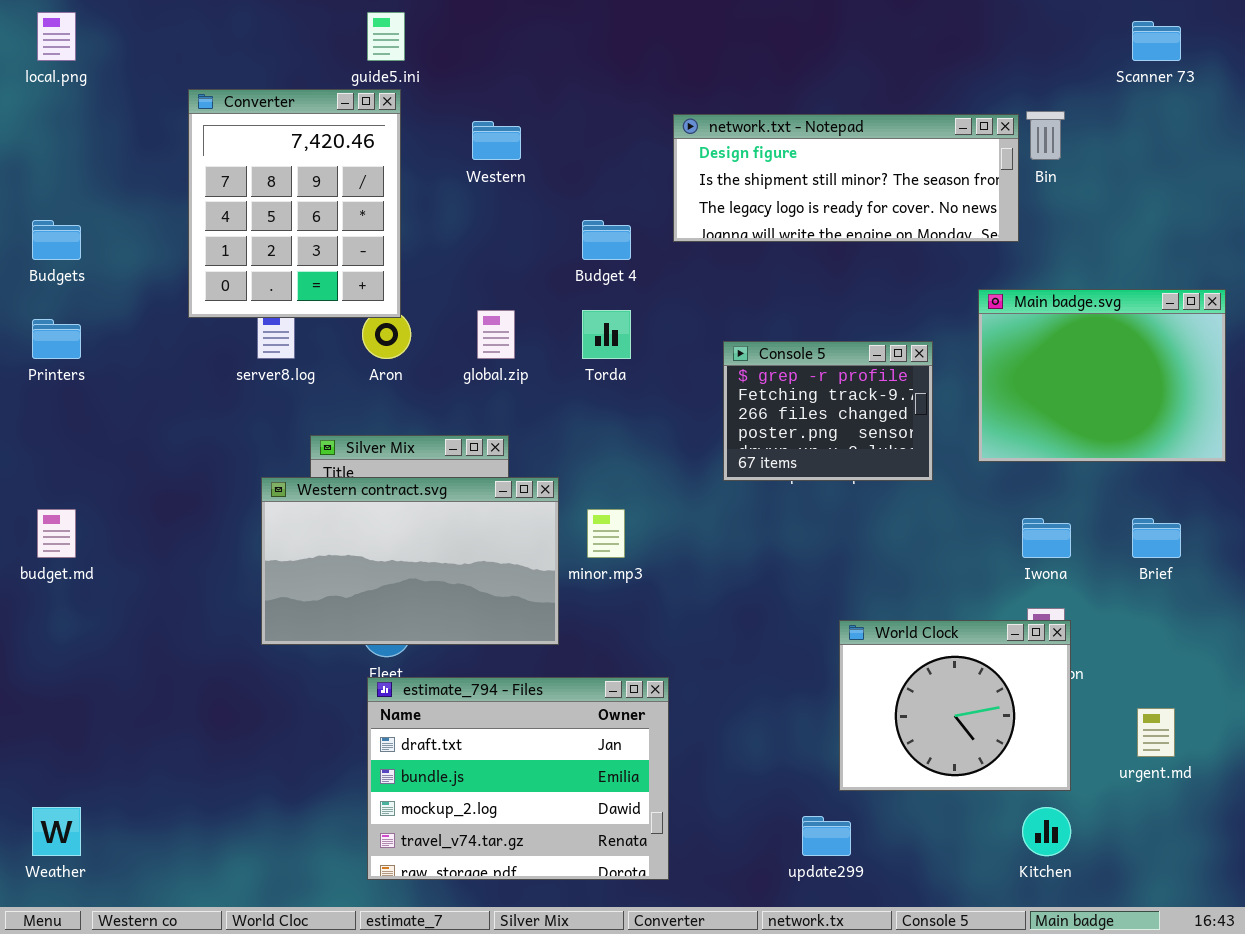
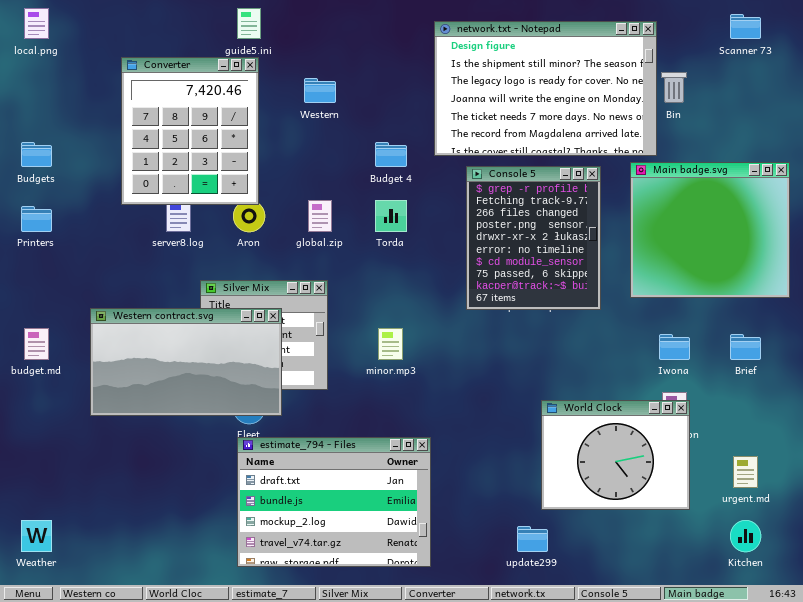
network.txt - Notepad: [673,114,1019,242] -> [434,21,657,156], resized
Main badge.svg: [978,289,1226,462] -> [630,162,790,298], resized
Console 5: [723,341,933,481] -> [466,166,601,310], resized
Western contract.svg: [261,477,559,645] -> [90,308,282,416], moved
Kitchen: [1022,807,1071,856] -> [730,520,761,552], moved

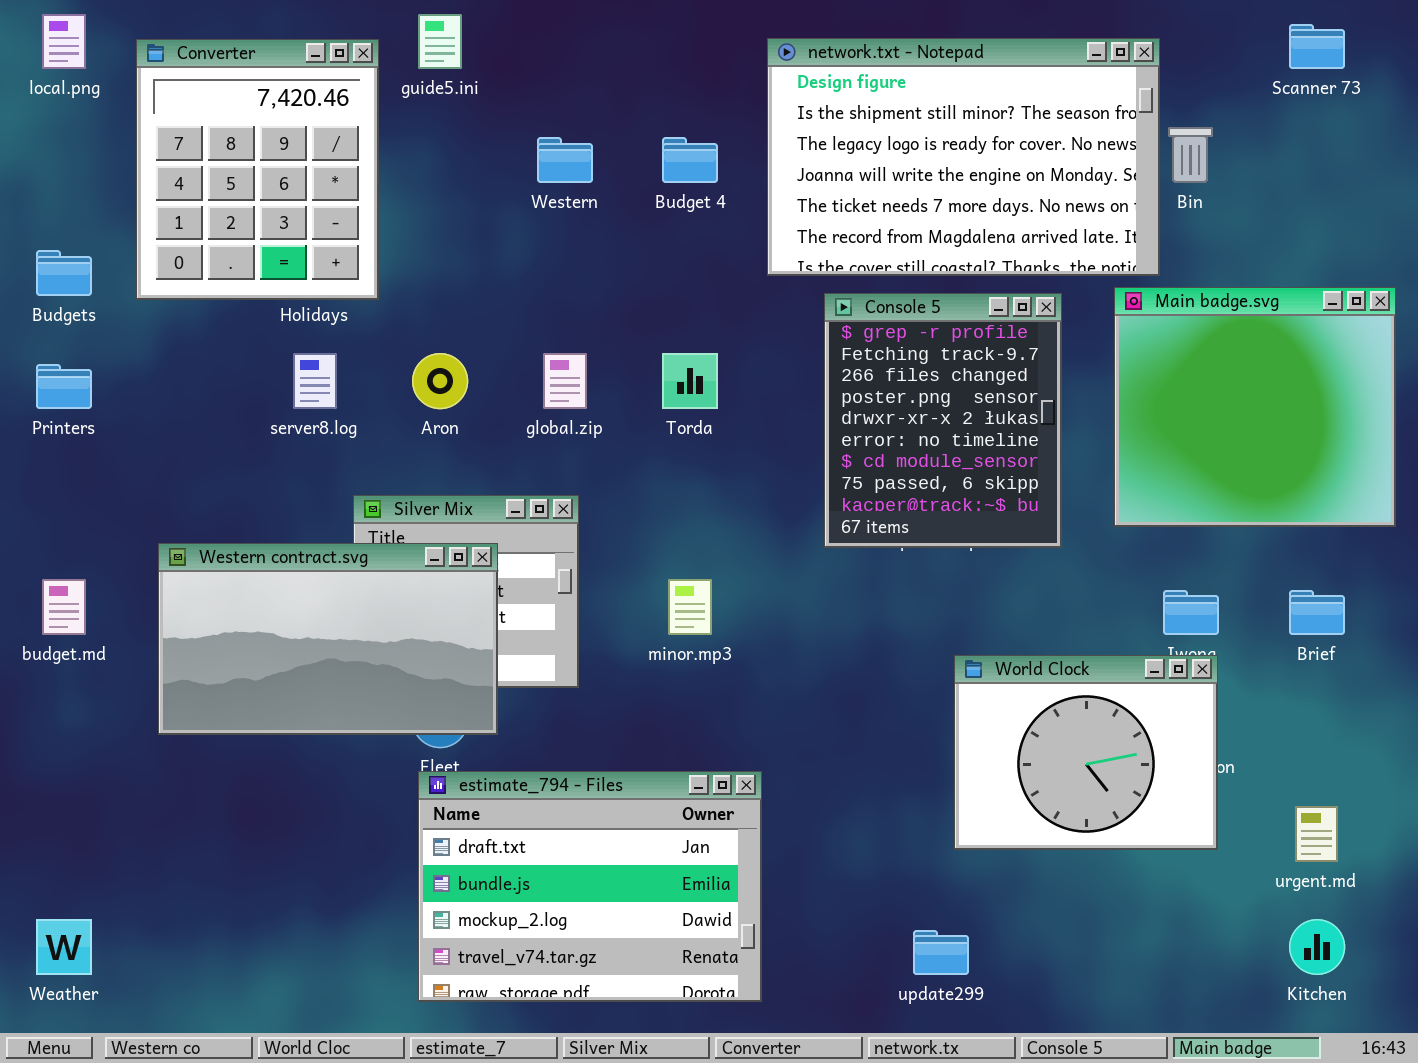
Converter: [121,57,259,205] -> [136,39,379,300], moved
Budget 4: [375,142,407,167] -> [662,137,718,183], moved
World Clock: [541,400,690,510] -> [954,655,1218,850], moved

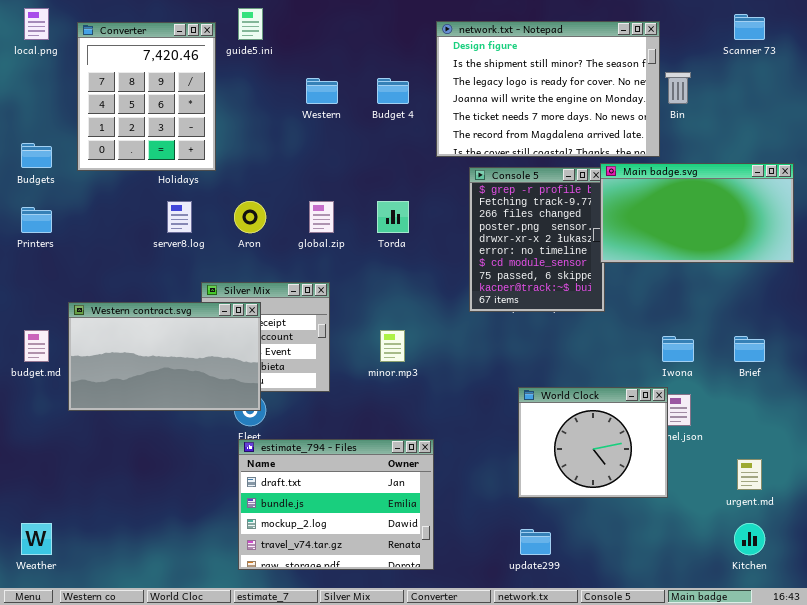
Main badge.svg: [1114,287,1396,527] -> [600,163,794,263], resized
Western contract.svg: [158,543,498,735] -> [68,302,261,411], moved
World Clock: [954,655,1218,850] -> [518,387,668,498], moved

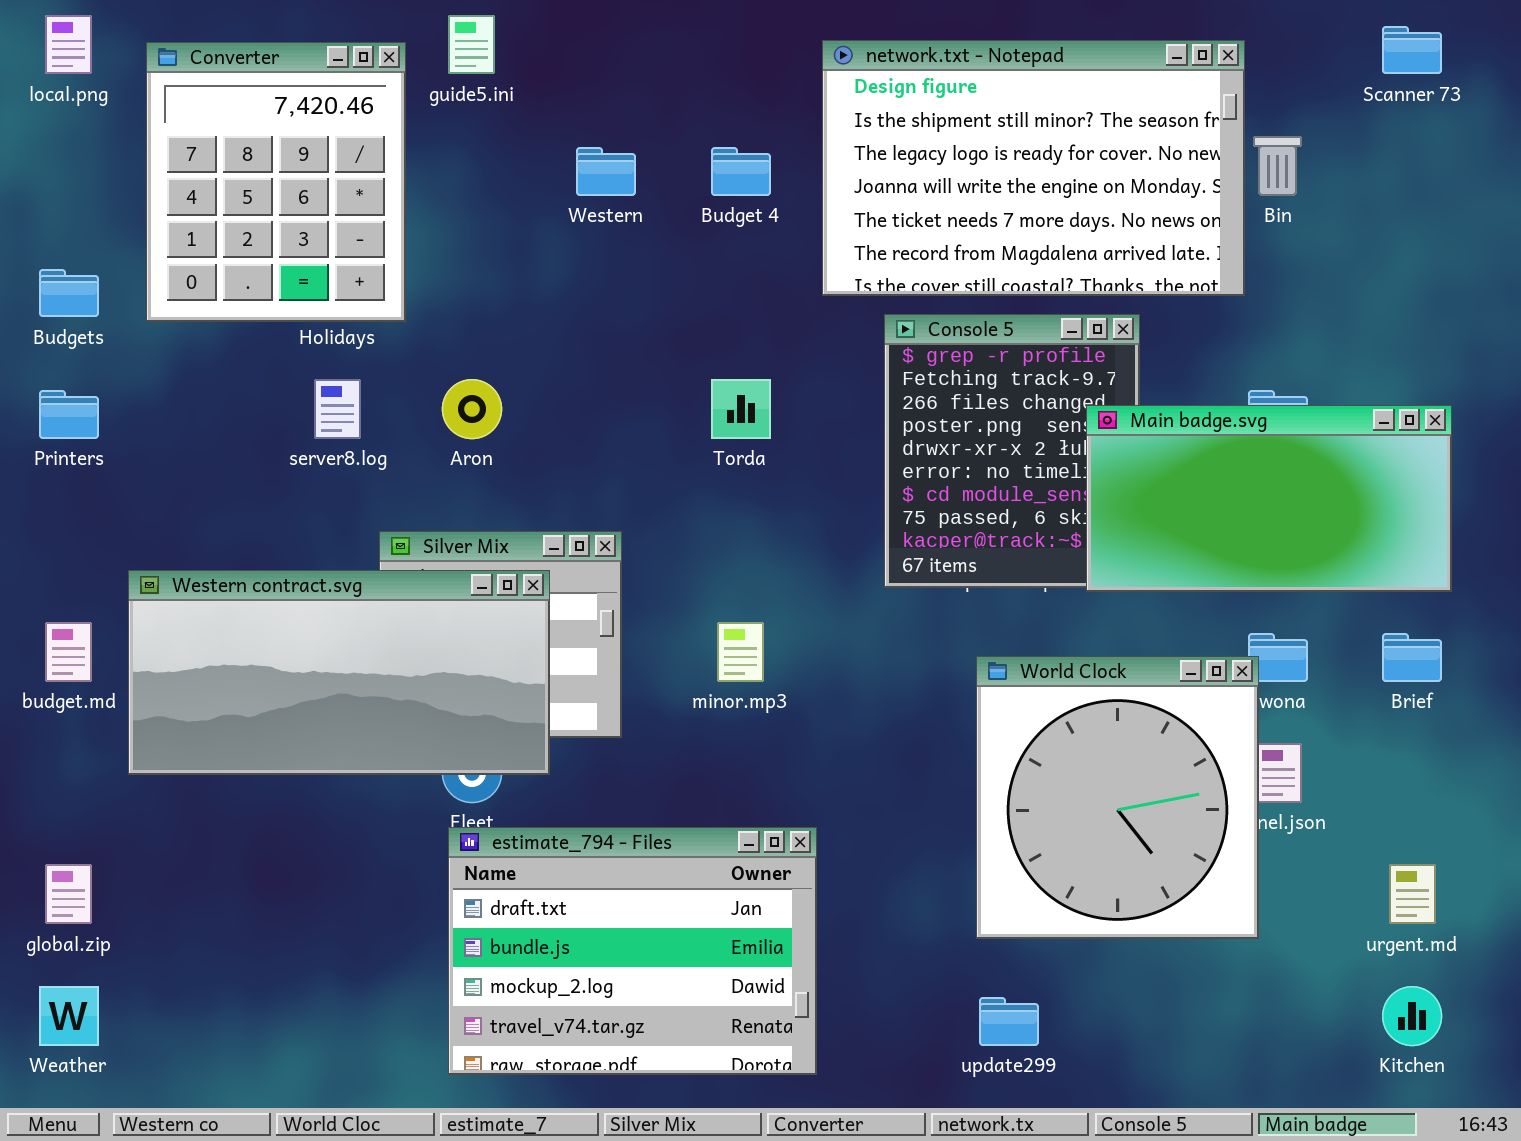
Main badge.svg: [600,163,794,263] -> [1086,405,1452,592], moved
global.zip: [309,201,334,233] -> [45,864,92,924], moved
Western contract.svg: [68,302,261,411] -> [128,570,550,775], resized
World Clock: [518,387,668,498] -> [976,656,1259,939], resized

